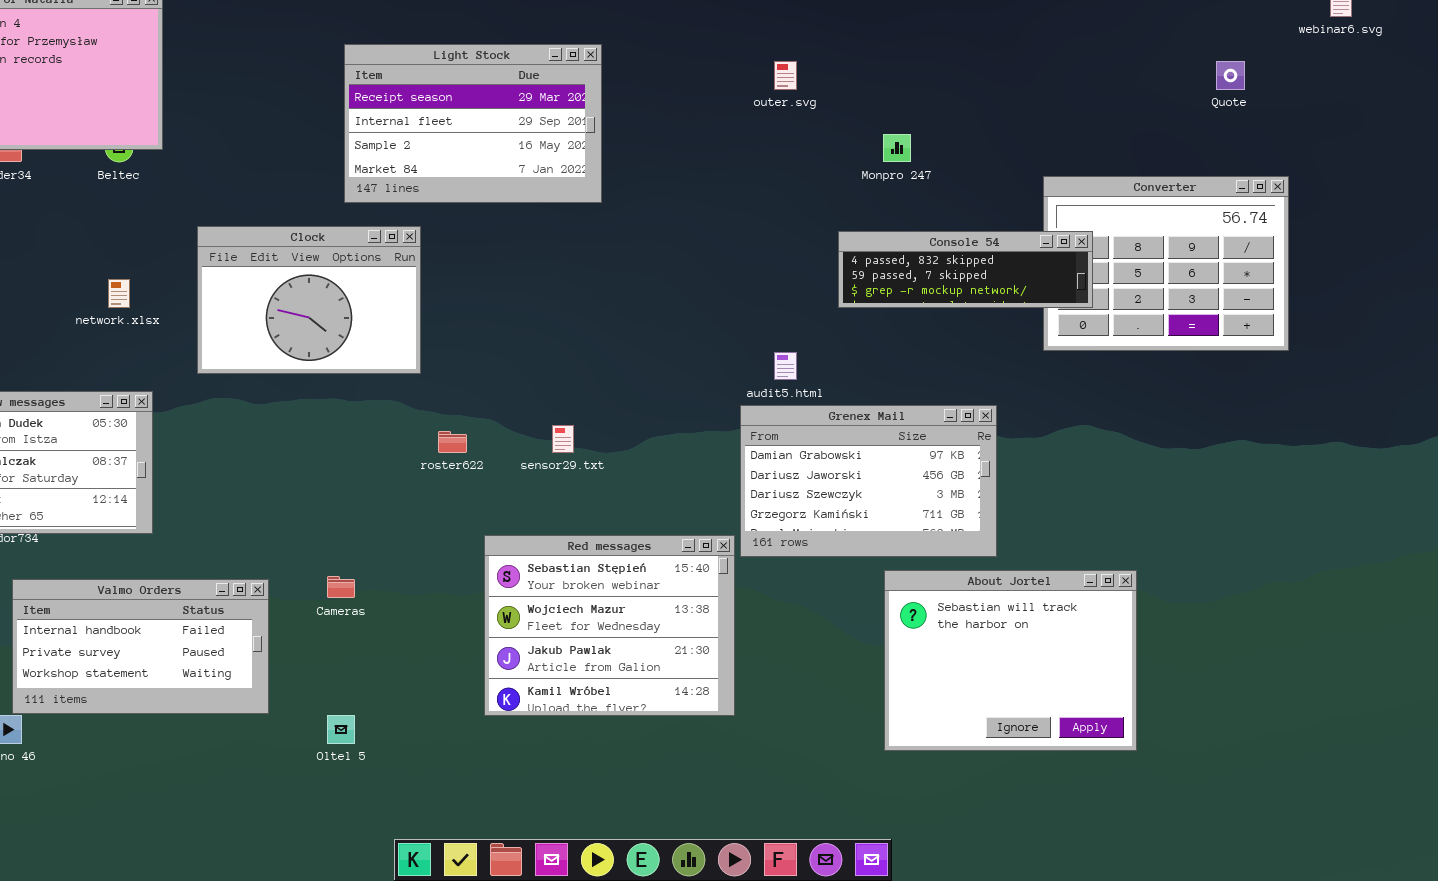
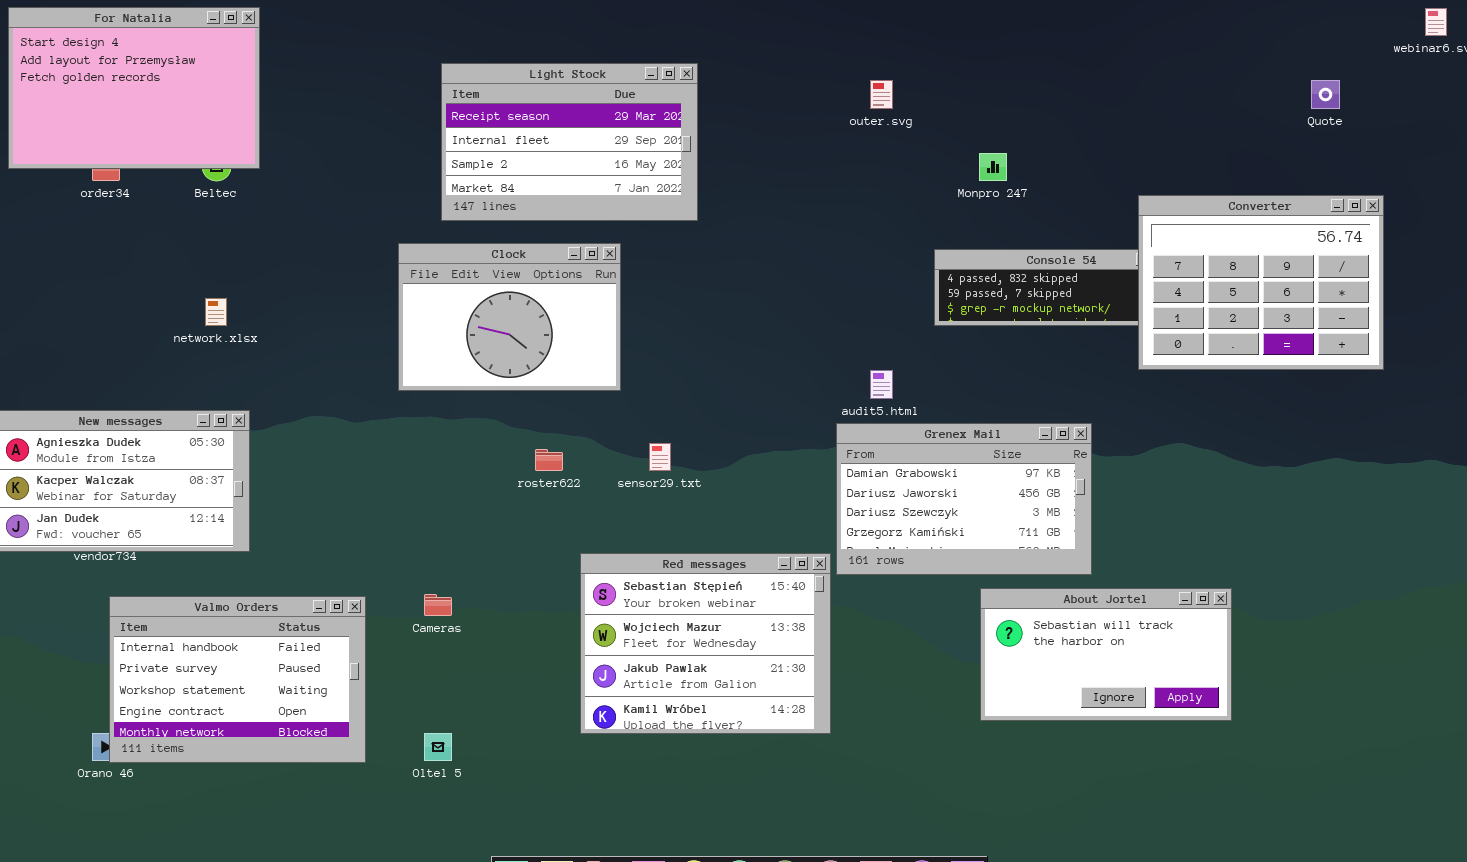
Converter: [1043,176,1289,351] -> [1138,195,1384,370], raised
Clock: [197,226,421,374] -> [398,243,621,391], moved
About Jortel: [884,570,1137,751] -> [980,588,1232,721], resized
Valmo Orders: [12,579,269,714] -> [109,596,366,763], resized

